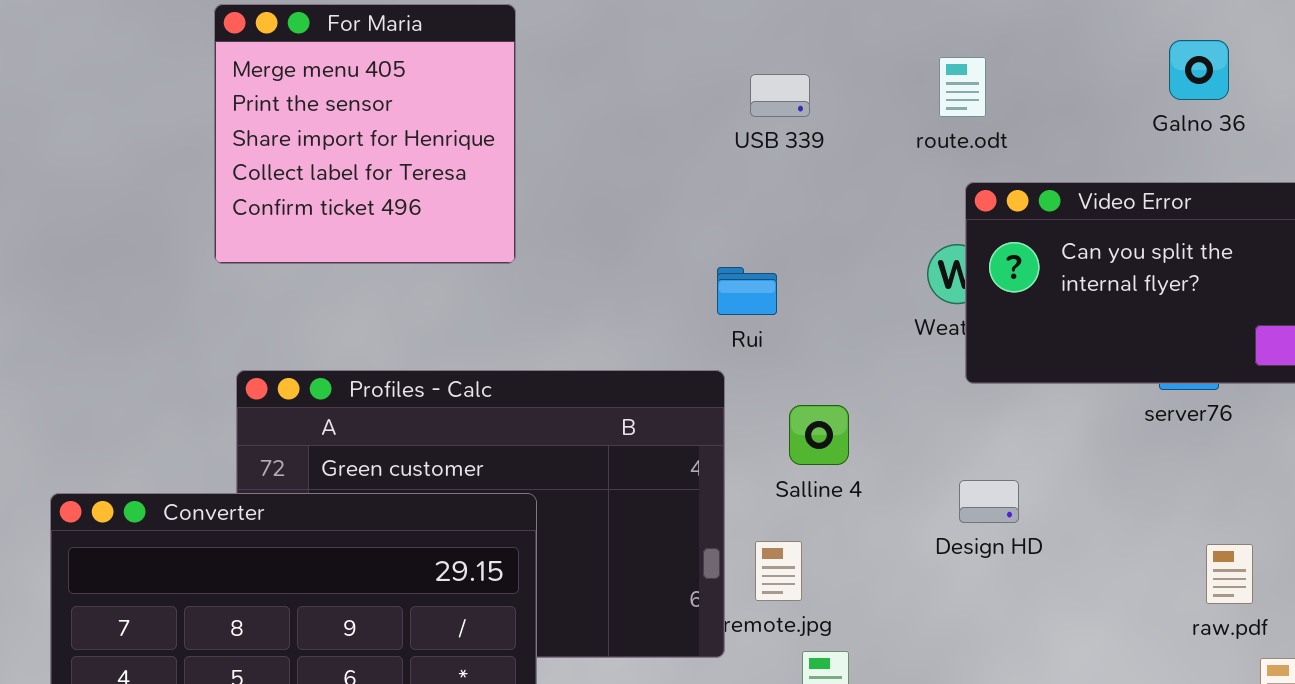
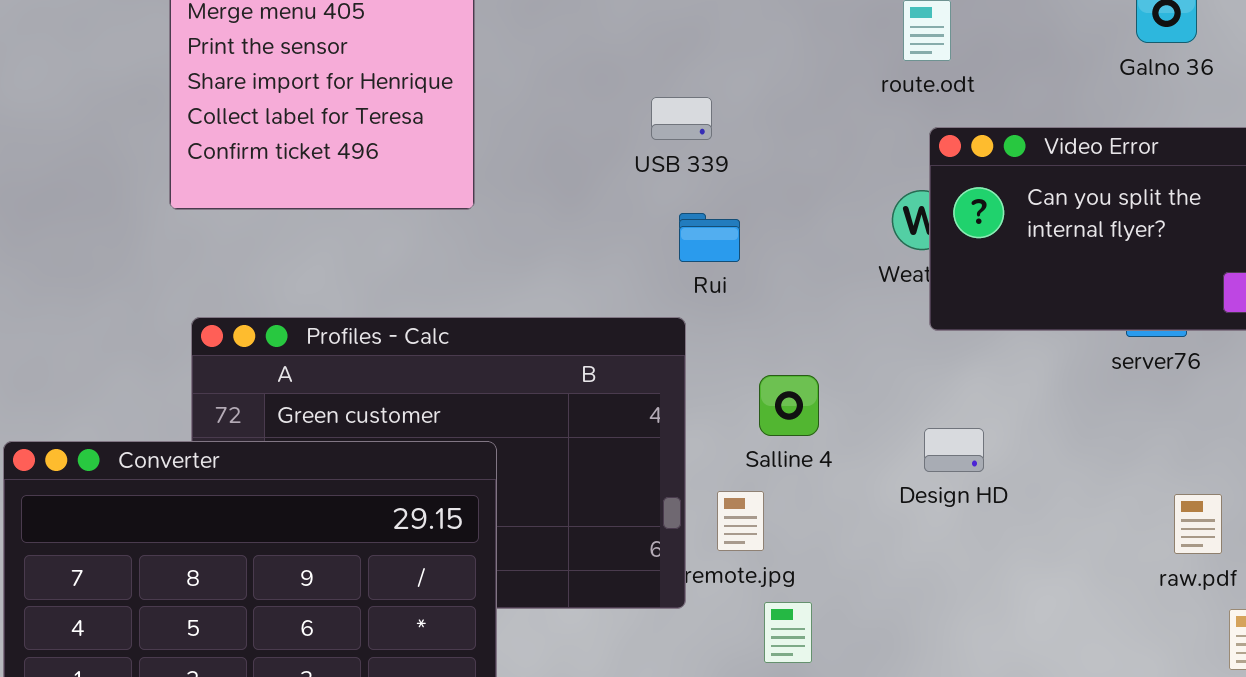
USB 339: [750,74,810,117] -> [651,97,712,140], moved
Salline 4: [789,405,849,465] -> [759,375,819,436], moved

